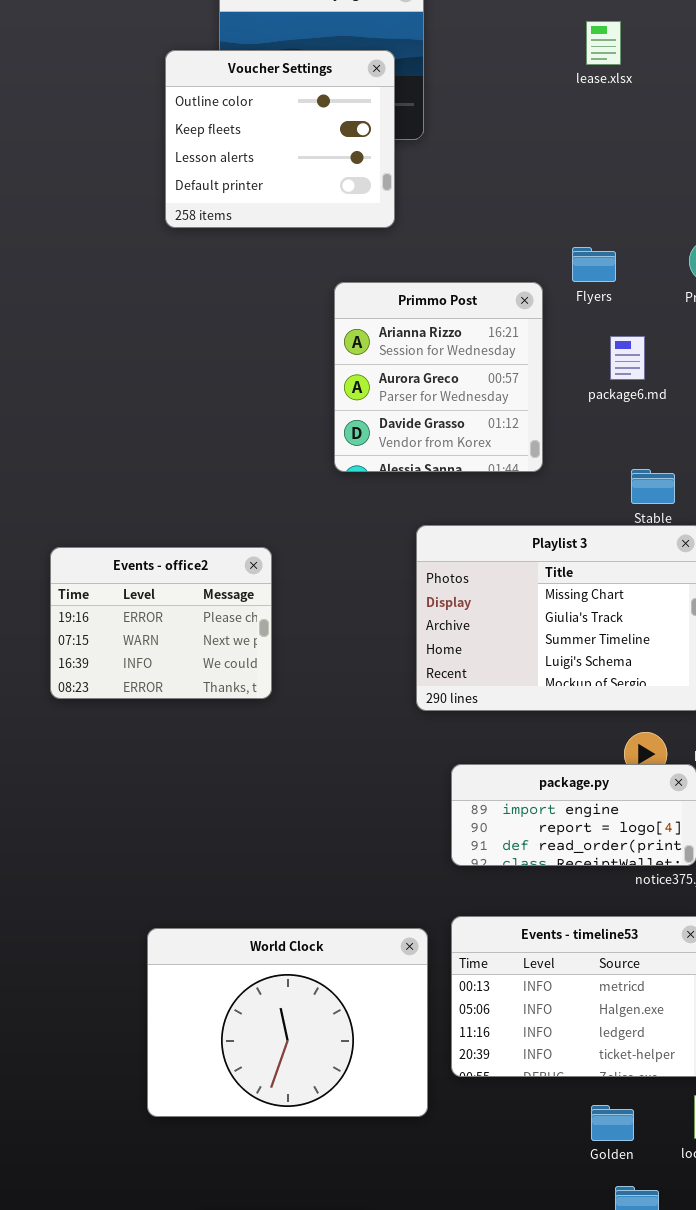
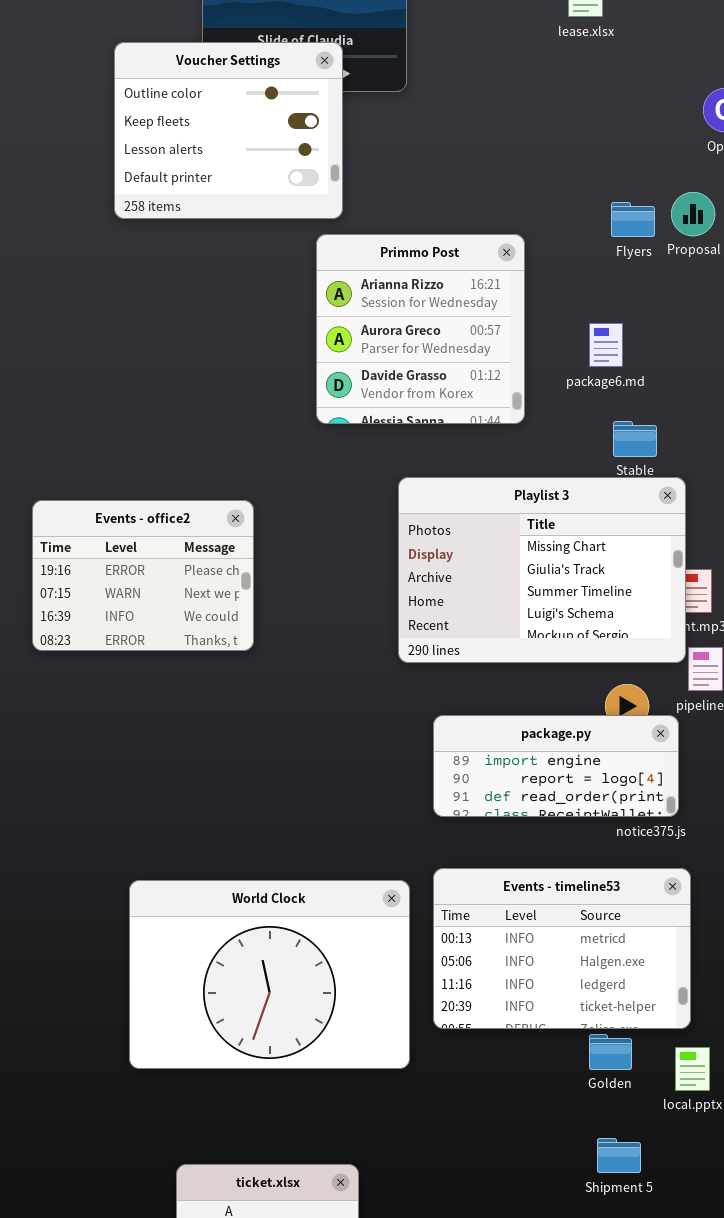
Voucher Settings: [165,50,395,228] -> [114,42,343,219], moved
Flyers: [572,247,616,282] -> [611,202,655,237], moved
package6.md: [610,336,645,380] -> [589,323,623,367], moved
Golden: [591,1105,634,1141] -> [589,1034,632,1070], moved

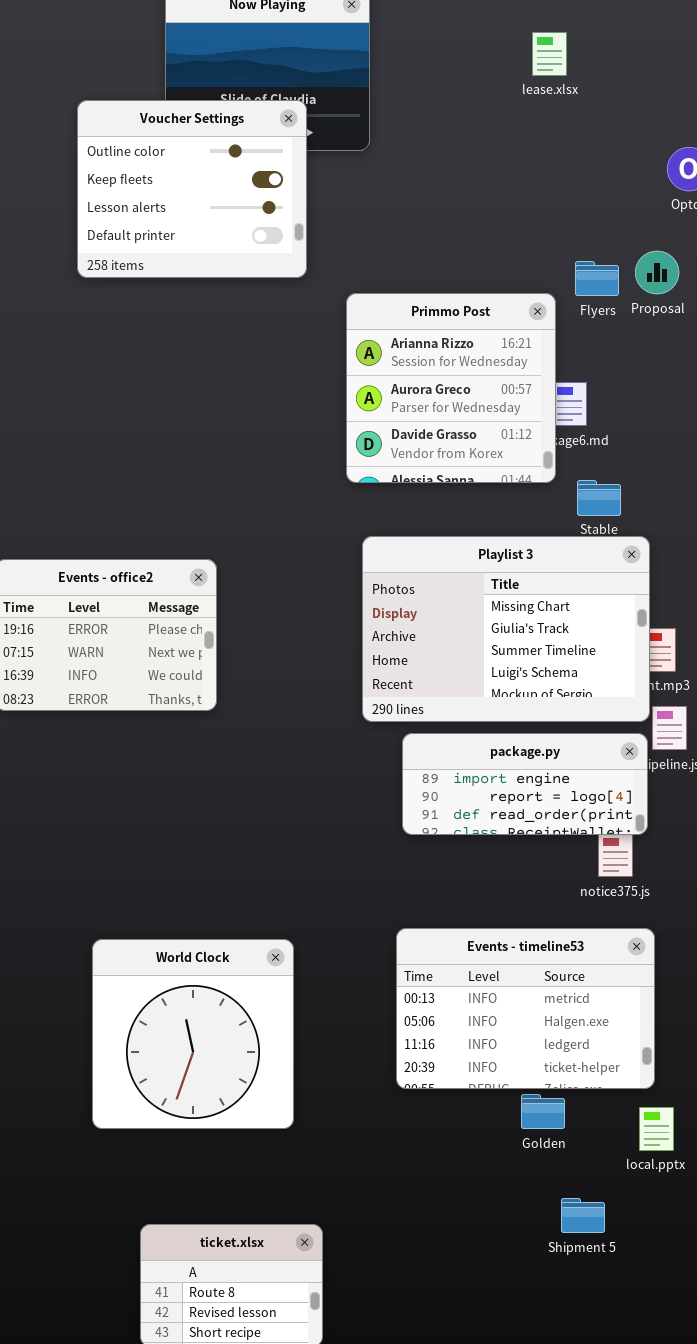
Primmo Post: [316,234,525,424] -> [346,293,556,483], moved
package.py: [433,715,679,817] -> [402,733,648,835], moved
World Clock: [129,880,410,1069] -> [92,939,294,1129], resized
Golden: [589,1034,632,1070] -> [521,1094,565,1129], moved

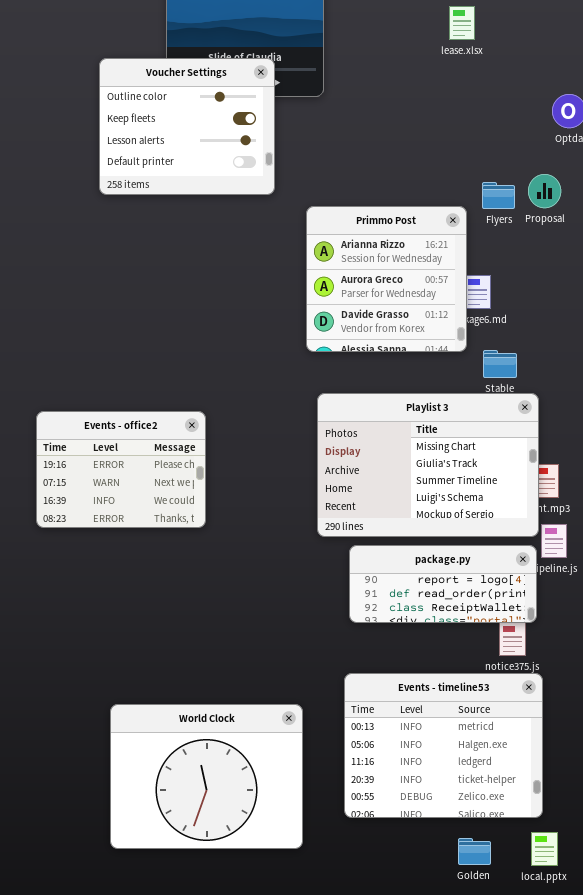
package.py: [402,733,648,835] -> [349,545,537,623], scrolled down 1 row
Events - timeline53: [396,928,655,1089] -> [344,673,543,818], resized
World Clock: [92,939,294,1129] -> [110,704,303,849], resized
Golden: [521,1094,565,1129] -> [458,838,491,865], moved

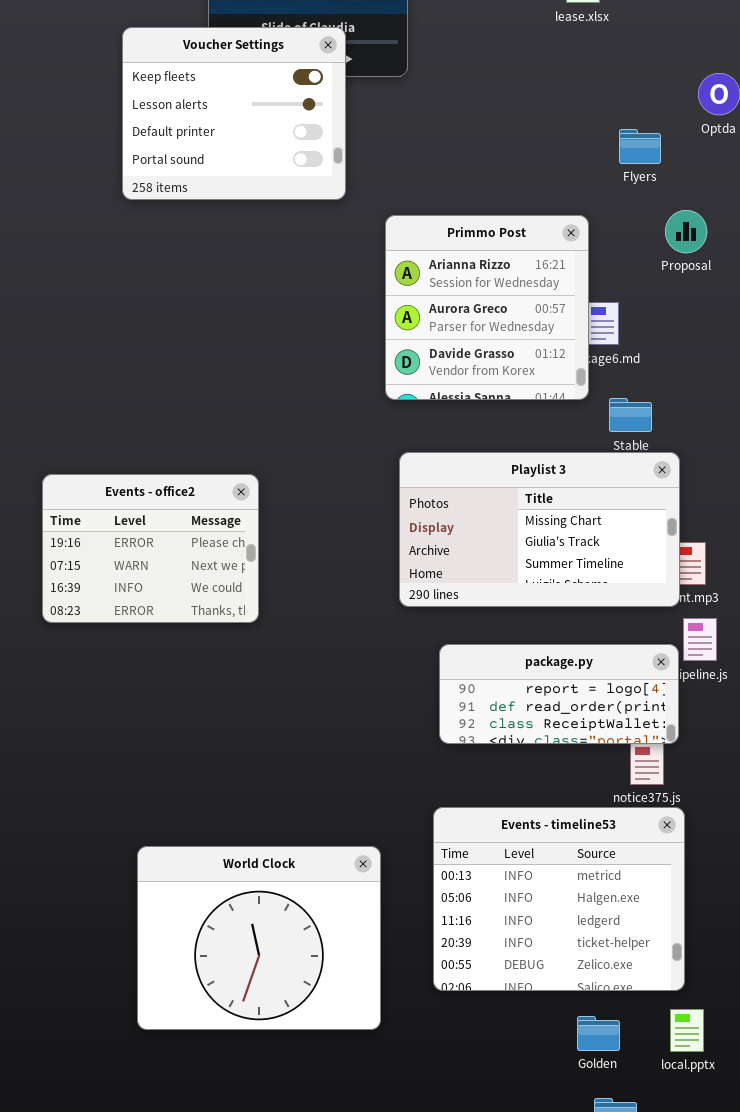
Voucher Settings: [99,58,275,195] -> [122,27,346,200], scrolled down 1 row
Proposal: [528,174,561,208] -> [665,210,707,253], moved
Flyers: [482,182,515,209] -> [619,129,661,164], moved
Playlist 3: [317,393,539,537] -> [399,452,680,607], resized

